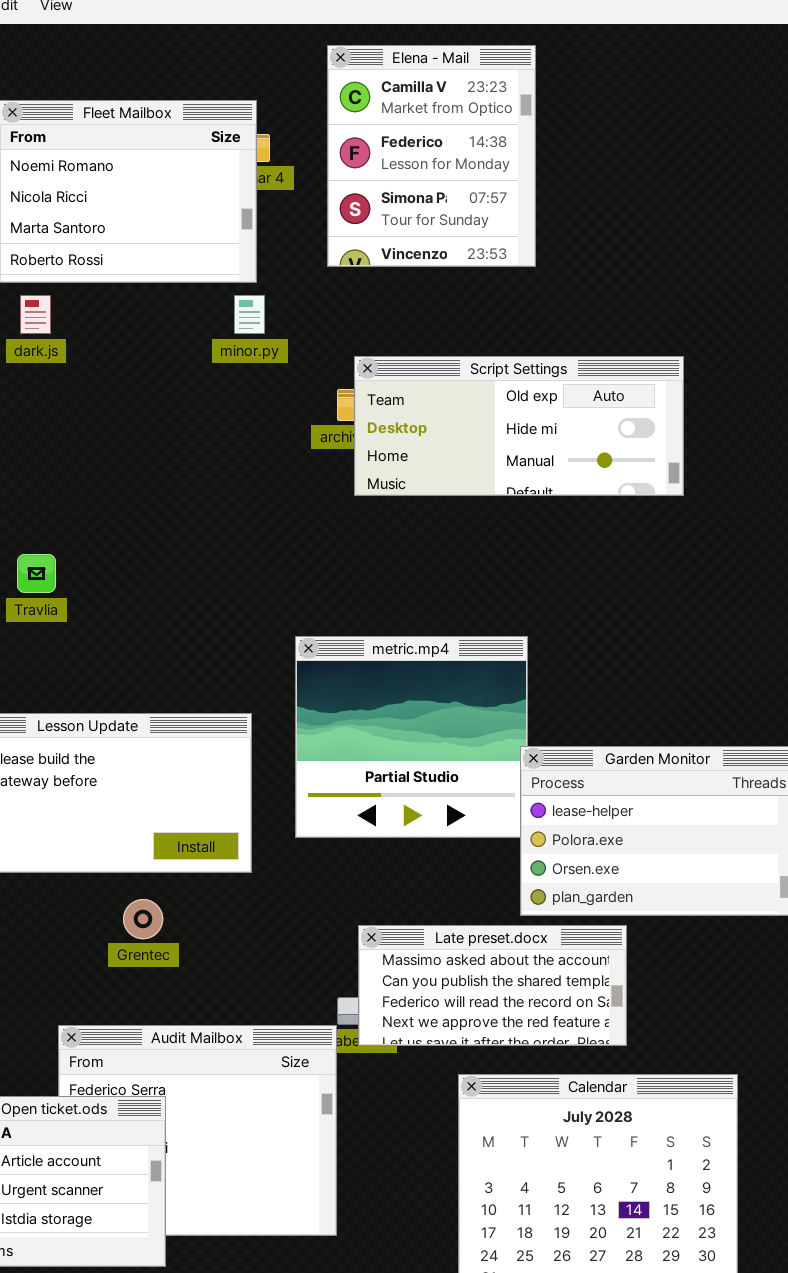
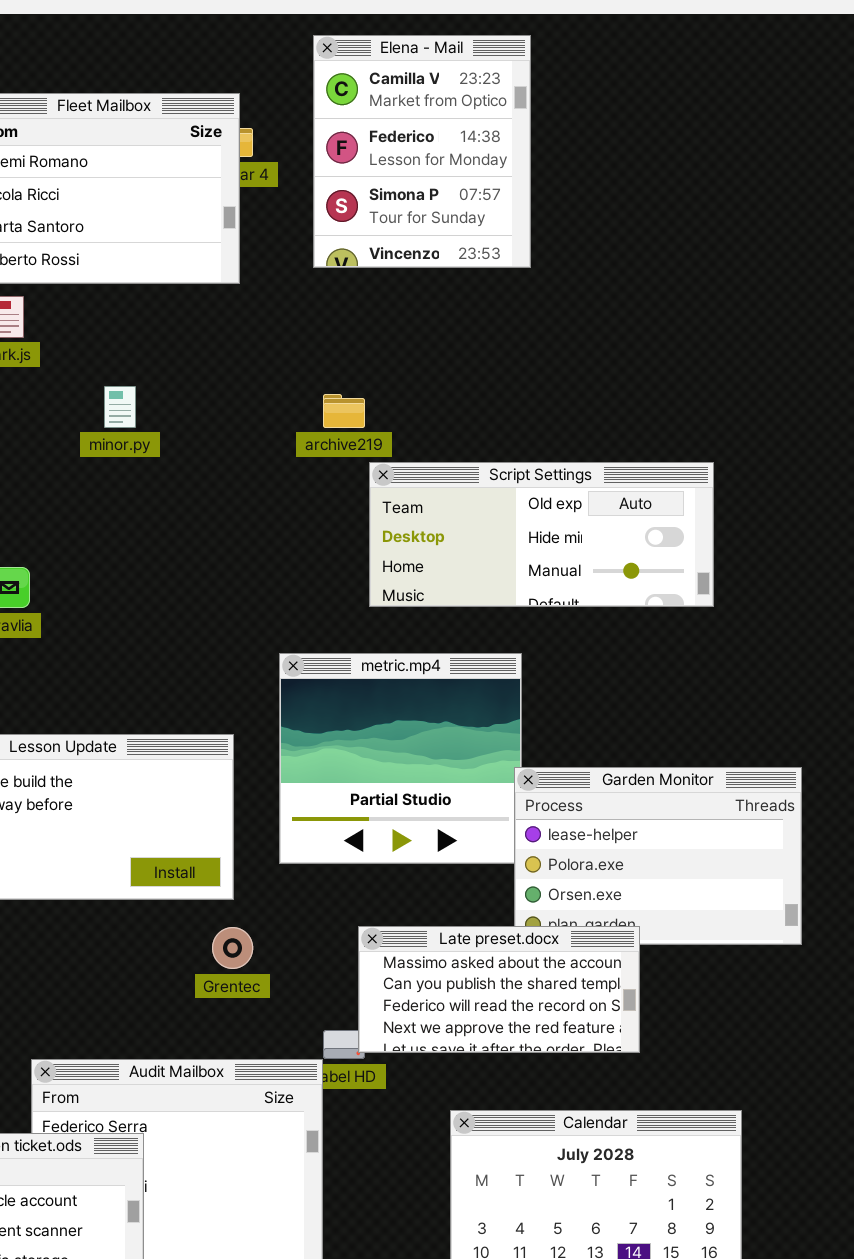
minor.py: [234,295,265,334] -> [104,386,136,428], moved
Script Settings: [354,356,684,496] -> [369,462,714,607], moved
Grentec: [123,899,163,939] -> [212,927,253,969], moved
Late preset.docx: [358,925,627,1046] -> [358,926,640,1053], moved

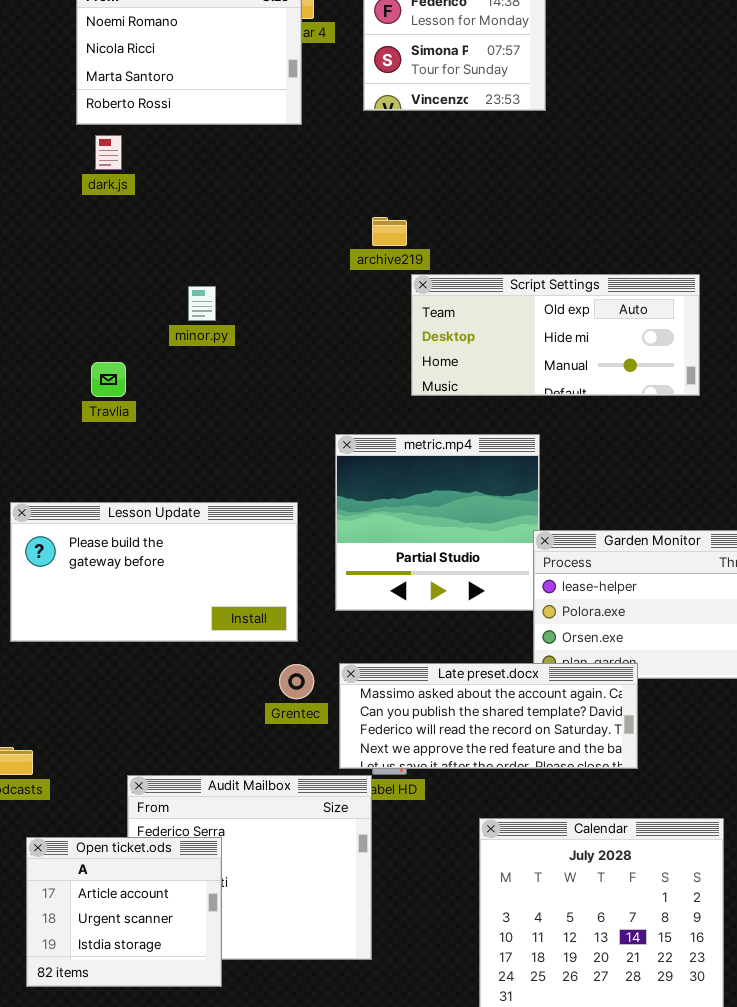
minor.py: [104,386,136,428] -> [188,286,216,321], moved
Late preset.docx: [358,926,640,1053] -> [339,663,638,769], resized

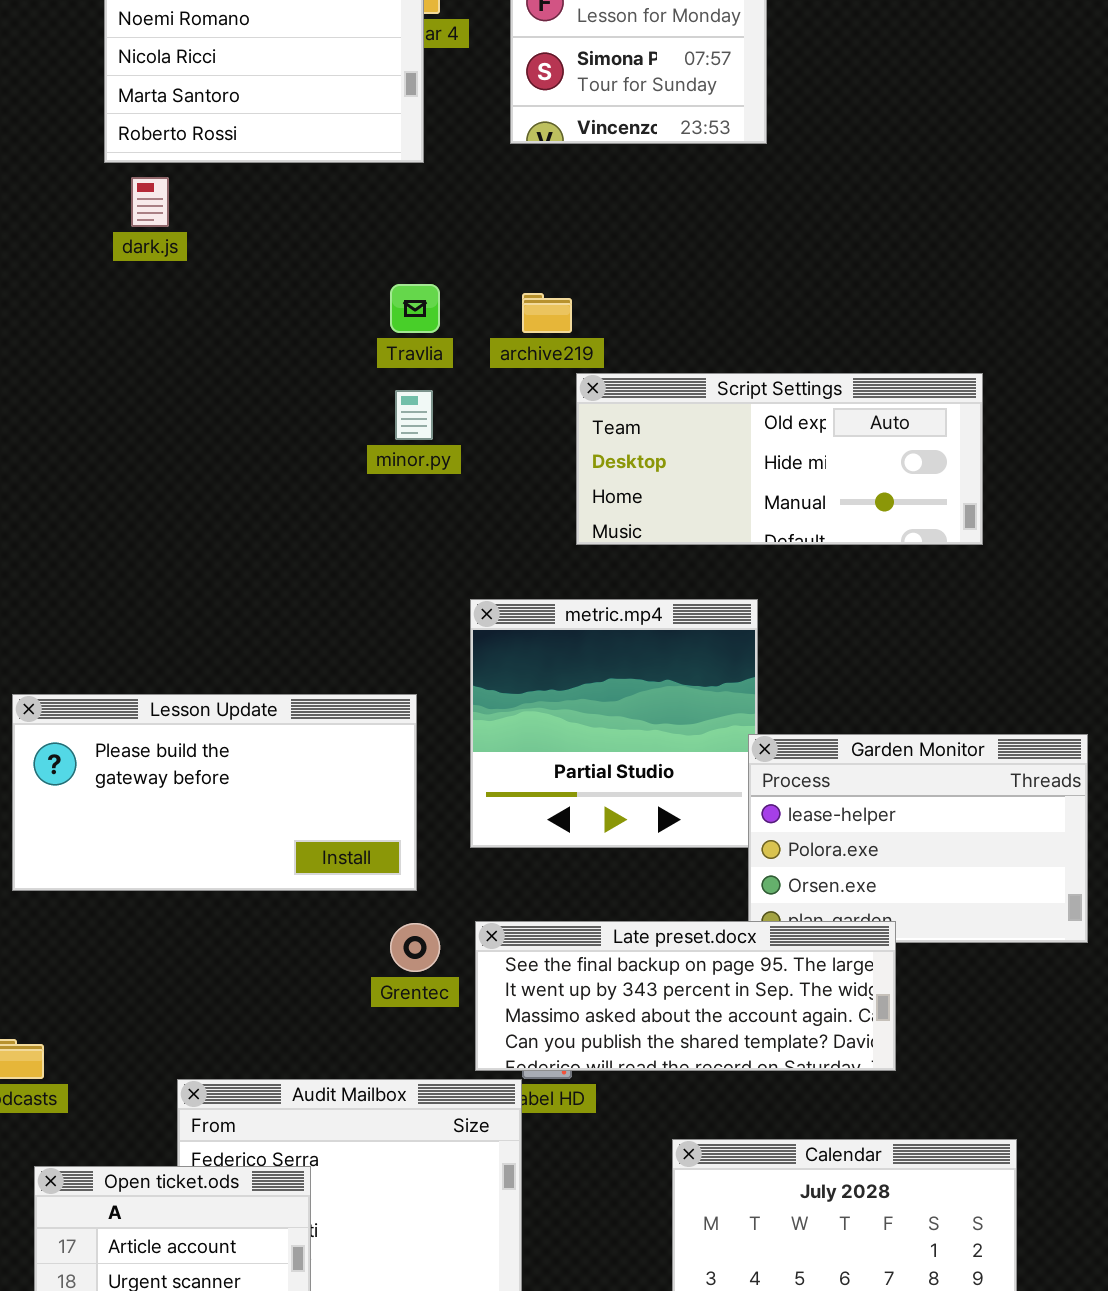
minor.py: [188,286,216,321] -> [395,390,433,440], moved
Travlia: [91,362,126,397] -> [390,284,440,333], moved
Late preset.docx: [339,663,638,769] -> [475,921,896,1071], scrolled up 2 rows

